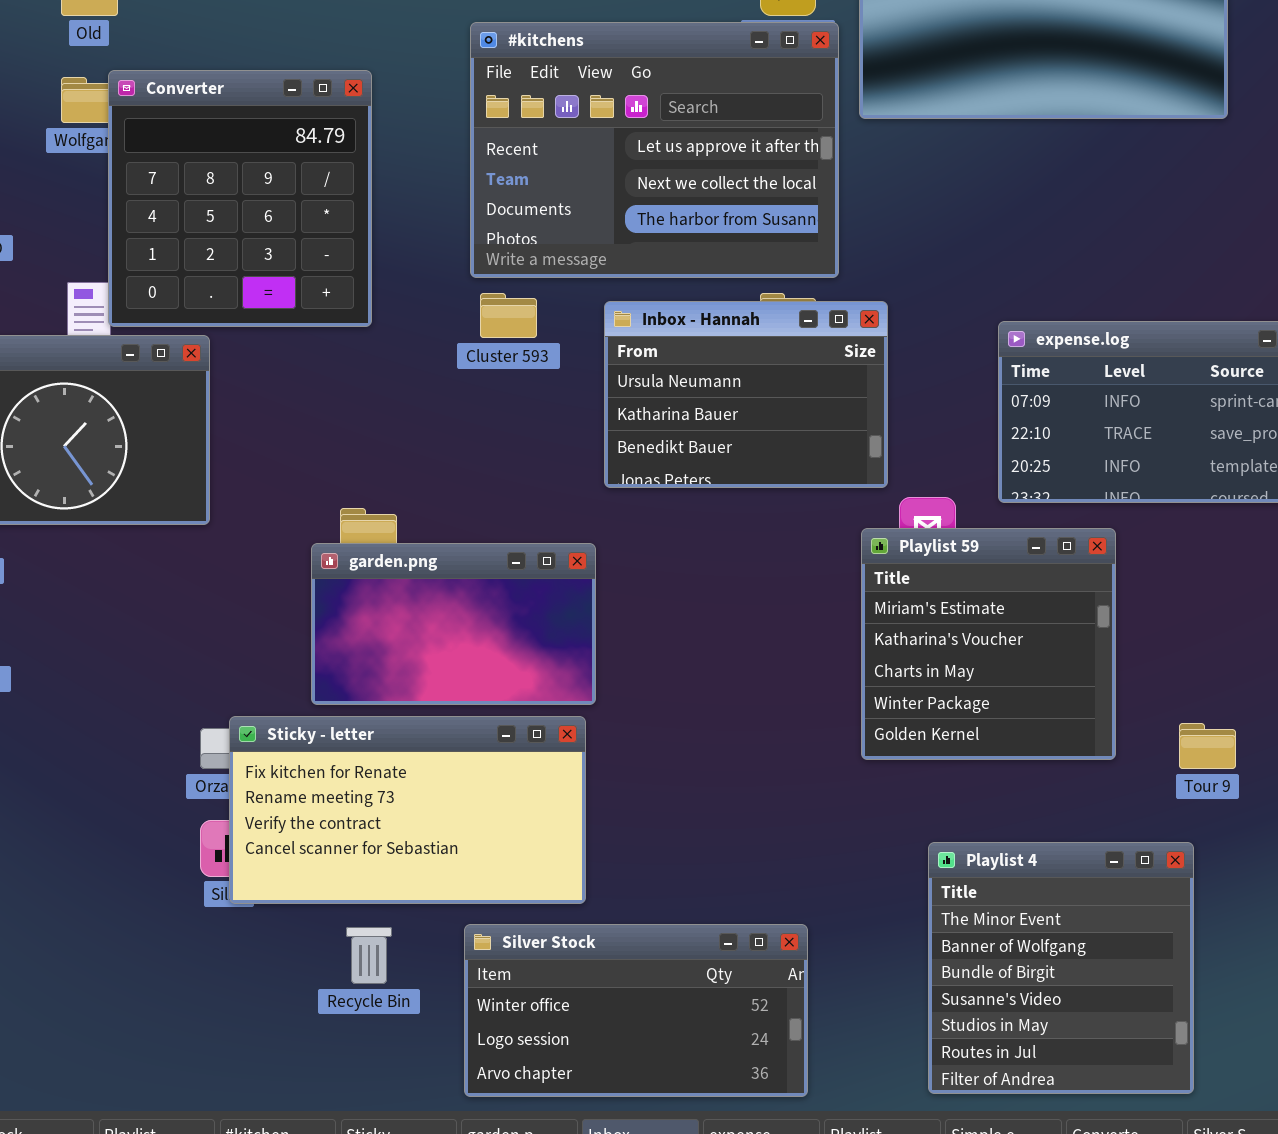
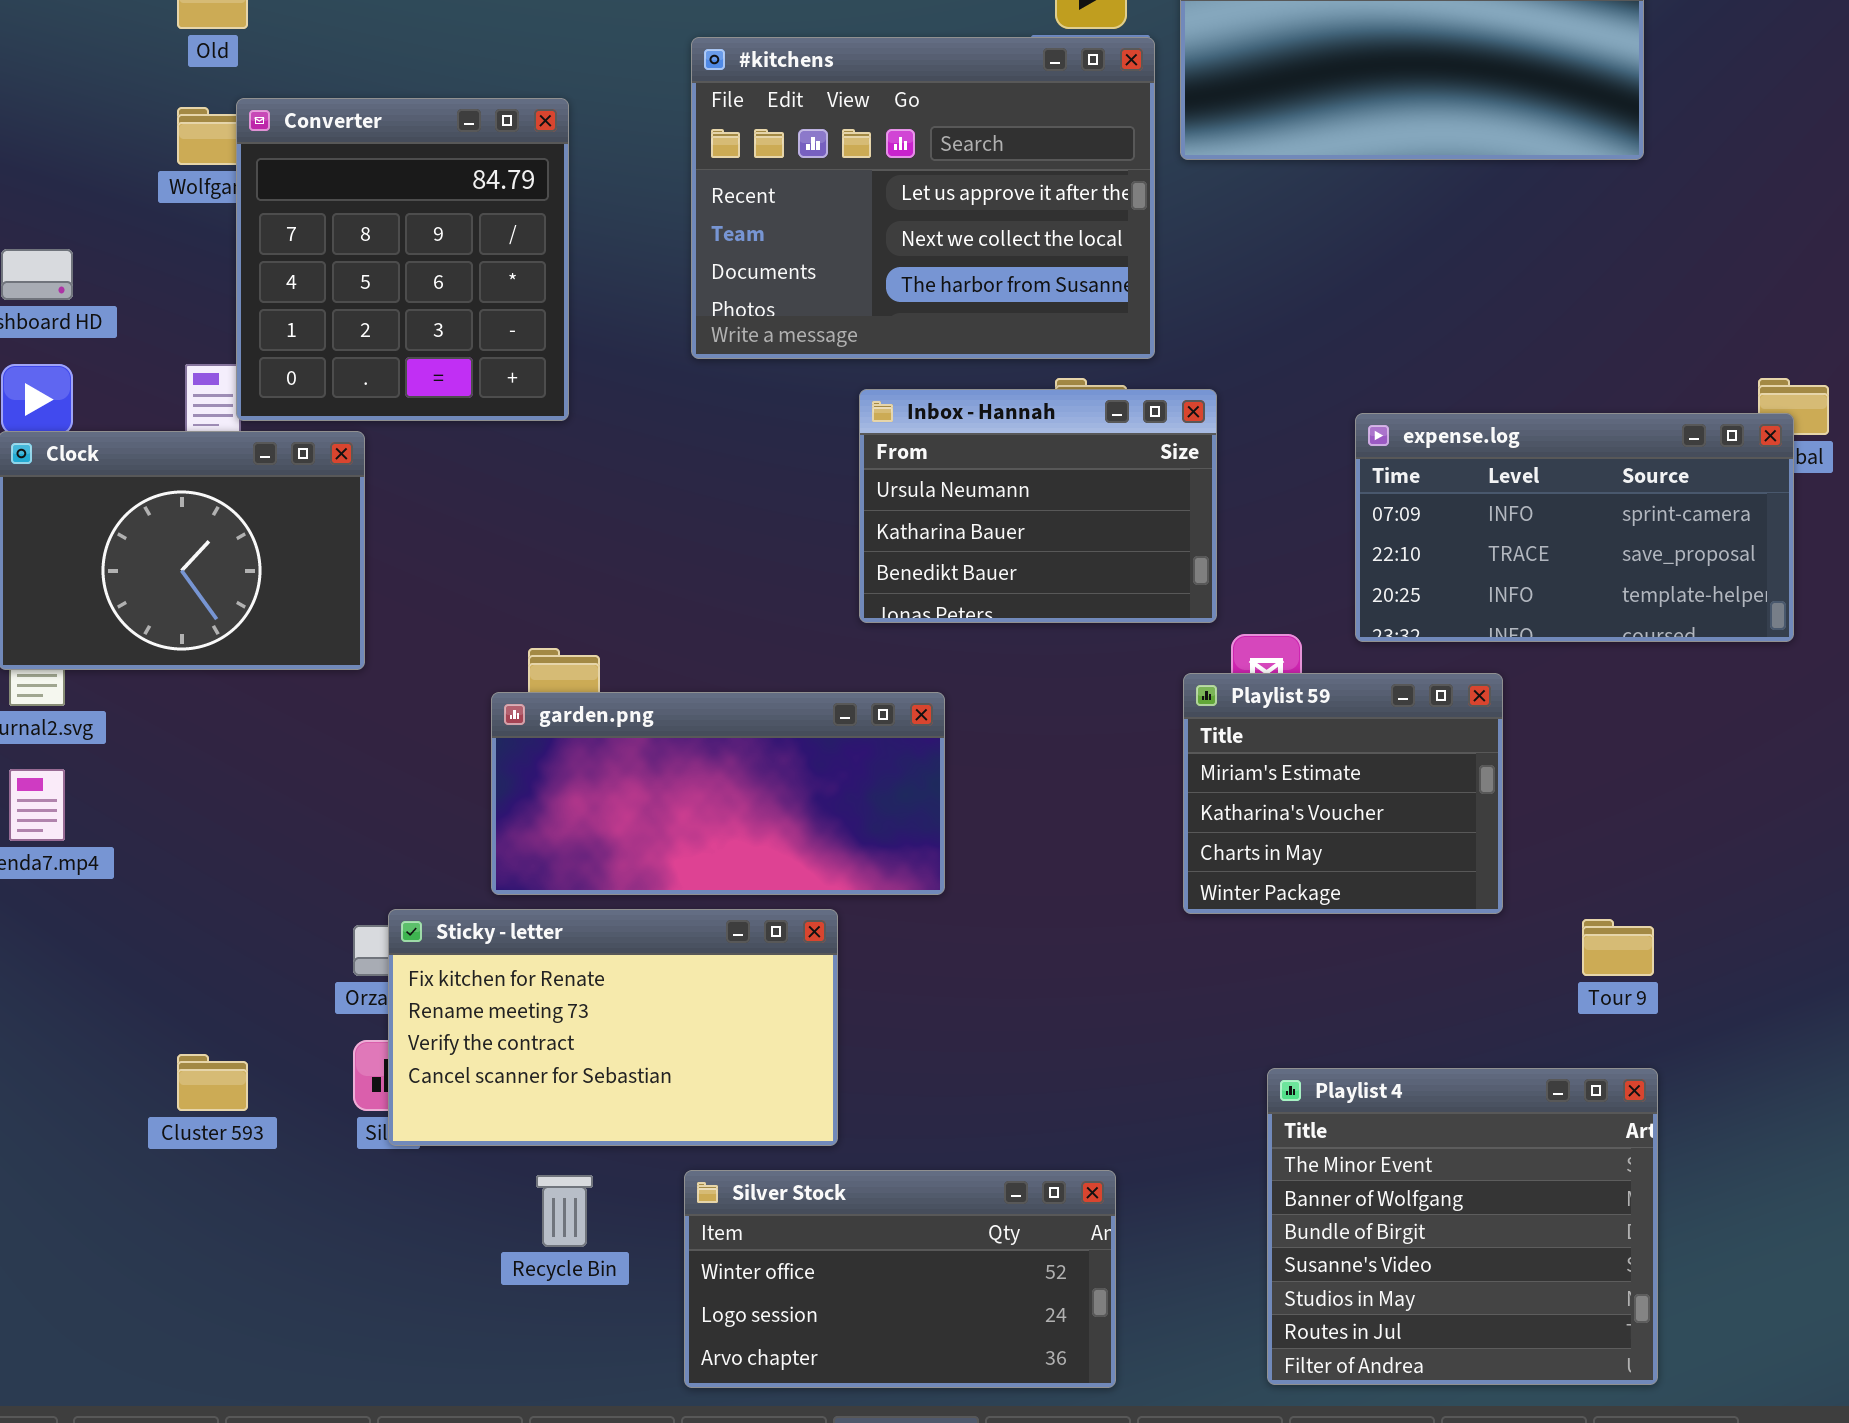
Cluster 593: [480,293,537,338] -> [177,1054,248,1111], moved
Playlist 59: [861,528,1116,760] -> [1183,673,1503,914], resized
garden.png: [311,543,596,705] -> [491,692,945,895], resized
Playlist 4: [928,842,1194,1094] -> [1267,1068,1658,1385], resized

